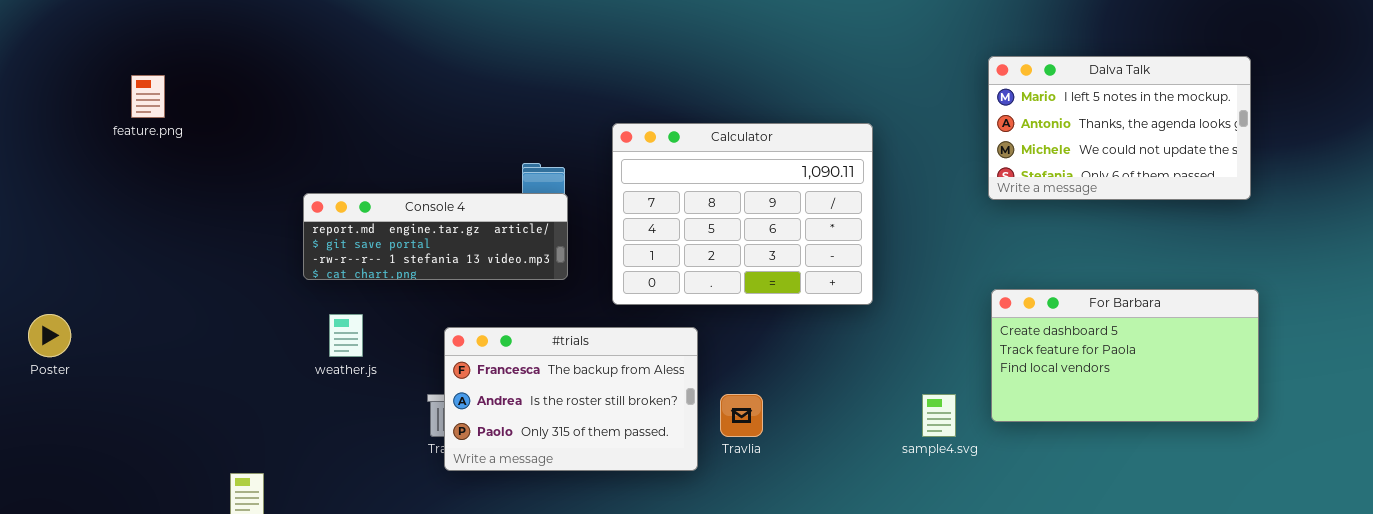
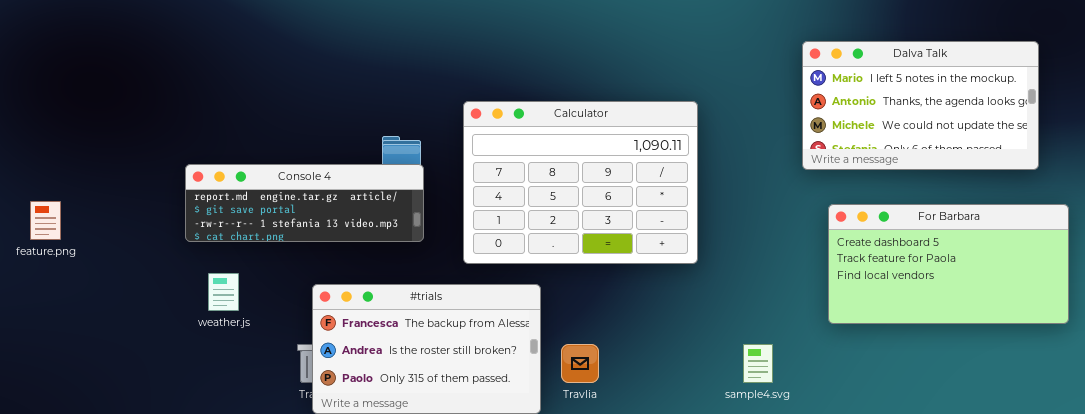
feature.png: [131,75,165,118] -> [30,201,61,240], moved
For Barbara: [991,289,1259,422] -> [828,204,1069,324], moved

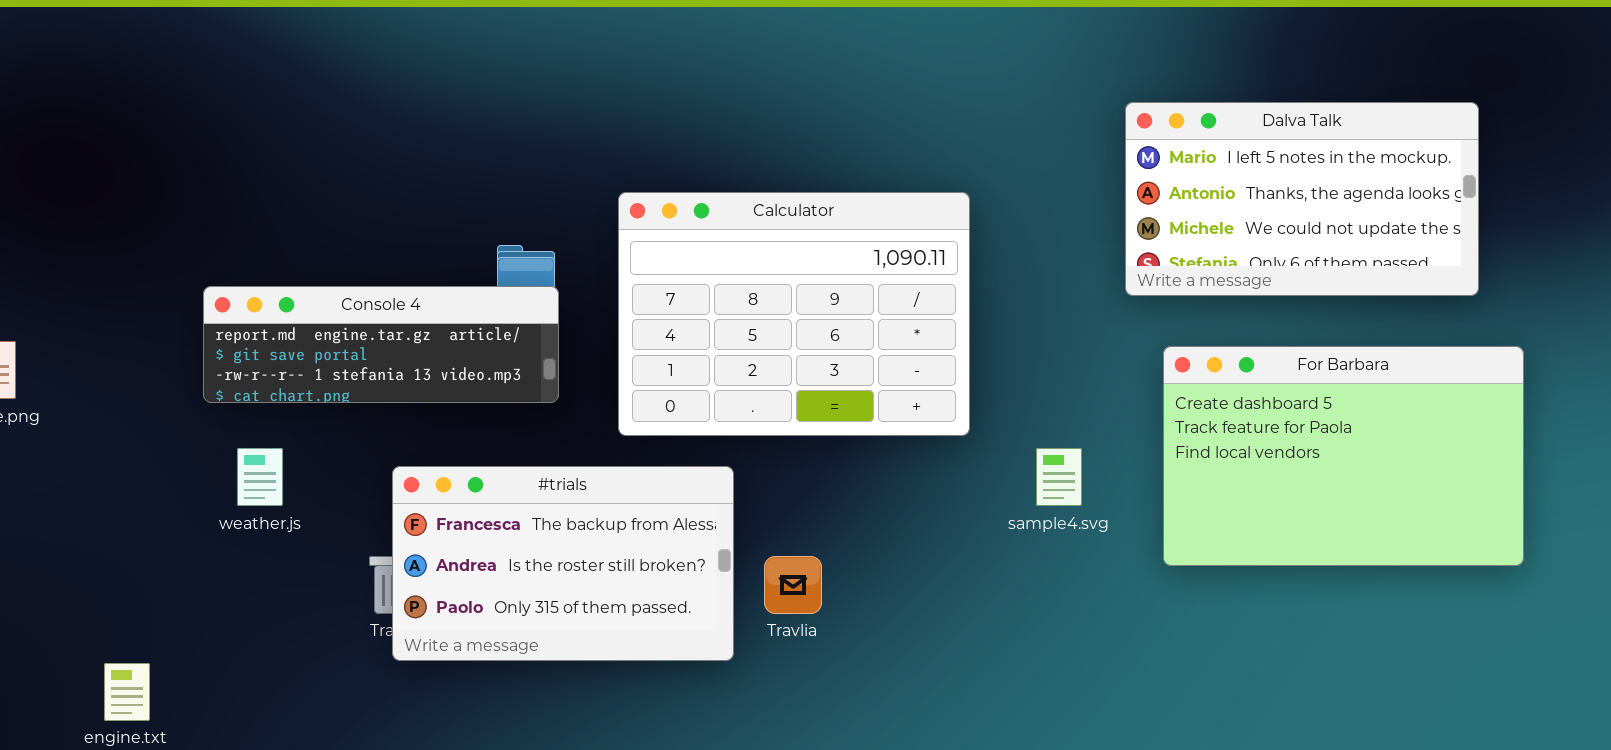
For Barbara: [828,204,1069,324] -> [1163,346,1524,566], resized
sample4.svg: [743,344,773,383] -> [1036,448,1082,506], moved

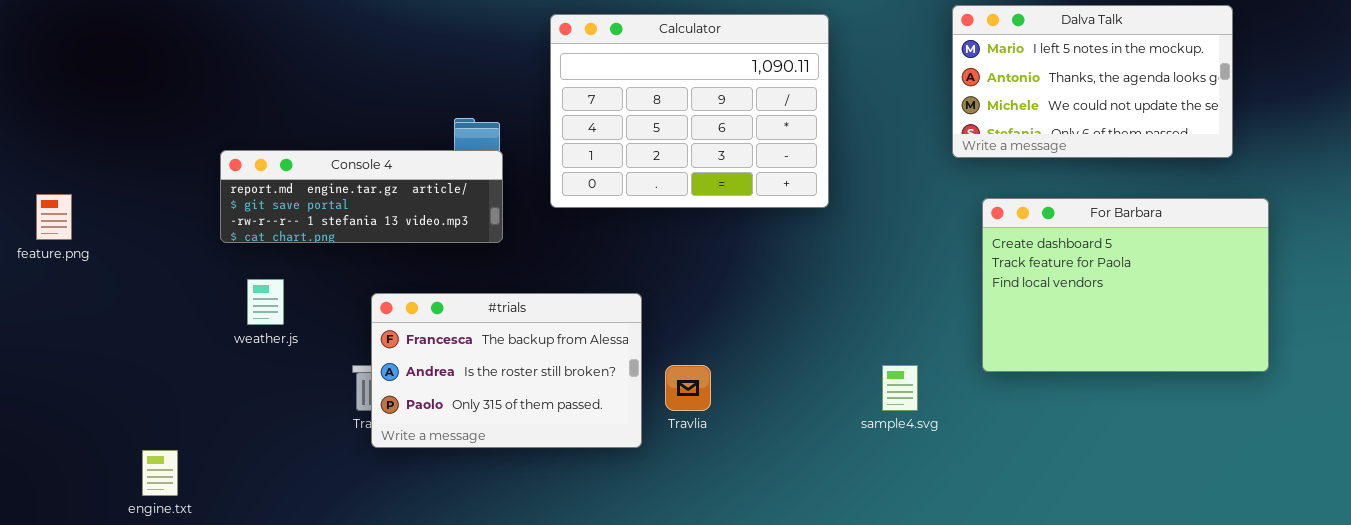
Calculator: [618,192,970,436] -> [550,14,829,208], moved
sample4.svg: [1036,448,1082,506] -> [882,365,918,411], moved

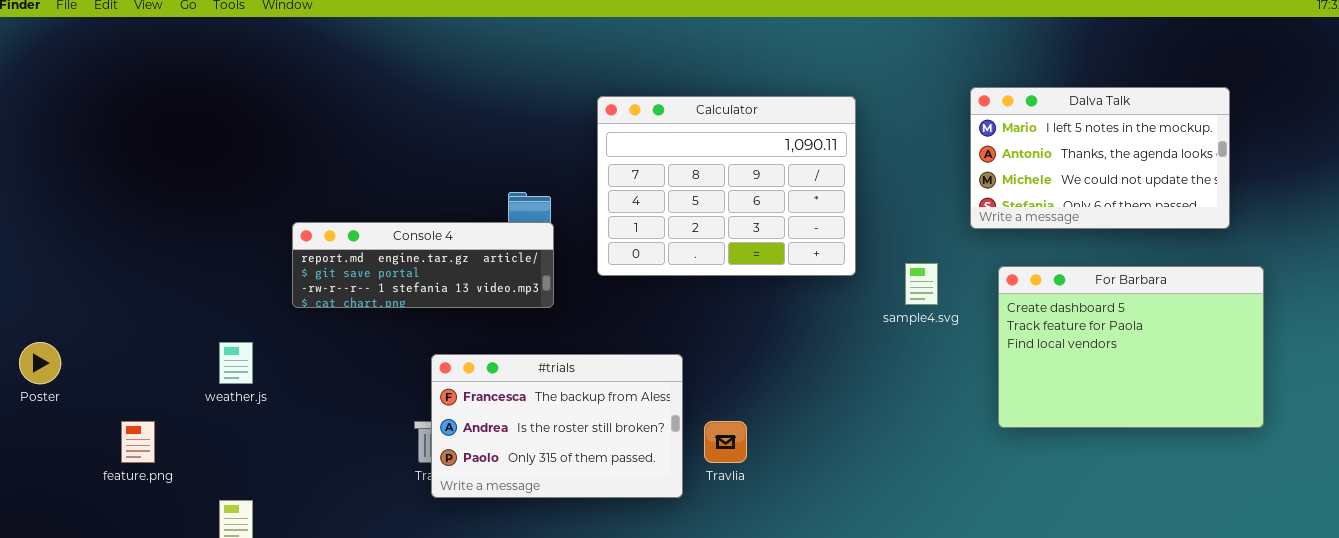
feature.png: [36,194,72,240] -> [121,421,155,463], moved
weather.js: [247,279,284,325] -> [219,342,253,384], moved
sample4.svg: [882,365,918,411] -> [905,263,938,305], moved

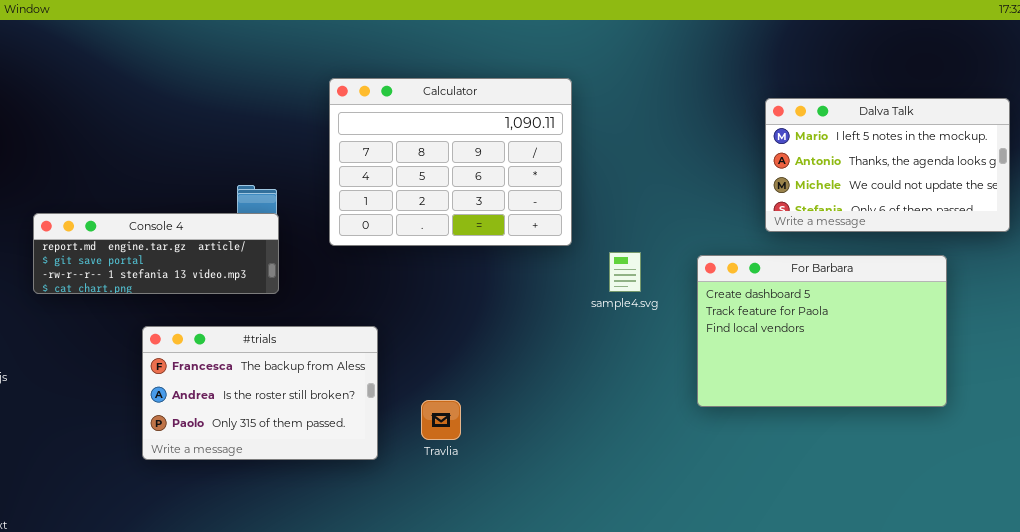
Dalva Talk: [970,87,1230,229] -> [765,98,1010,232], moved
Calculator: [597,96,856,276] -> [329,78,572,246], moved
#trials: [431,354,683,498] -> [142,326,378,460], moved

